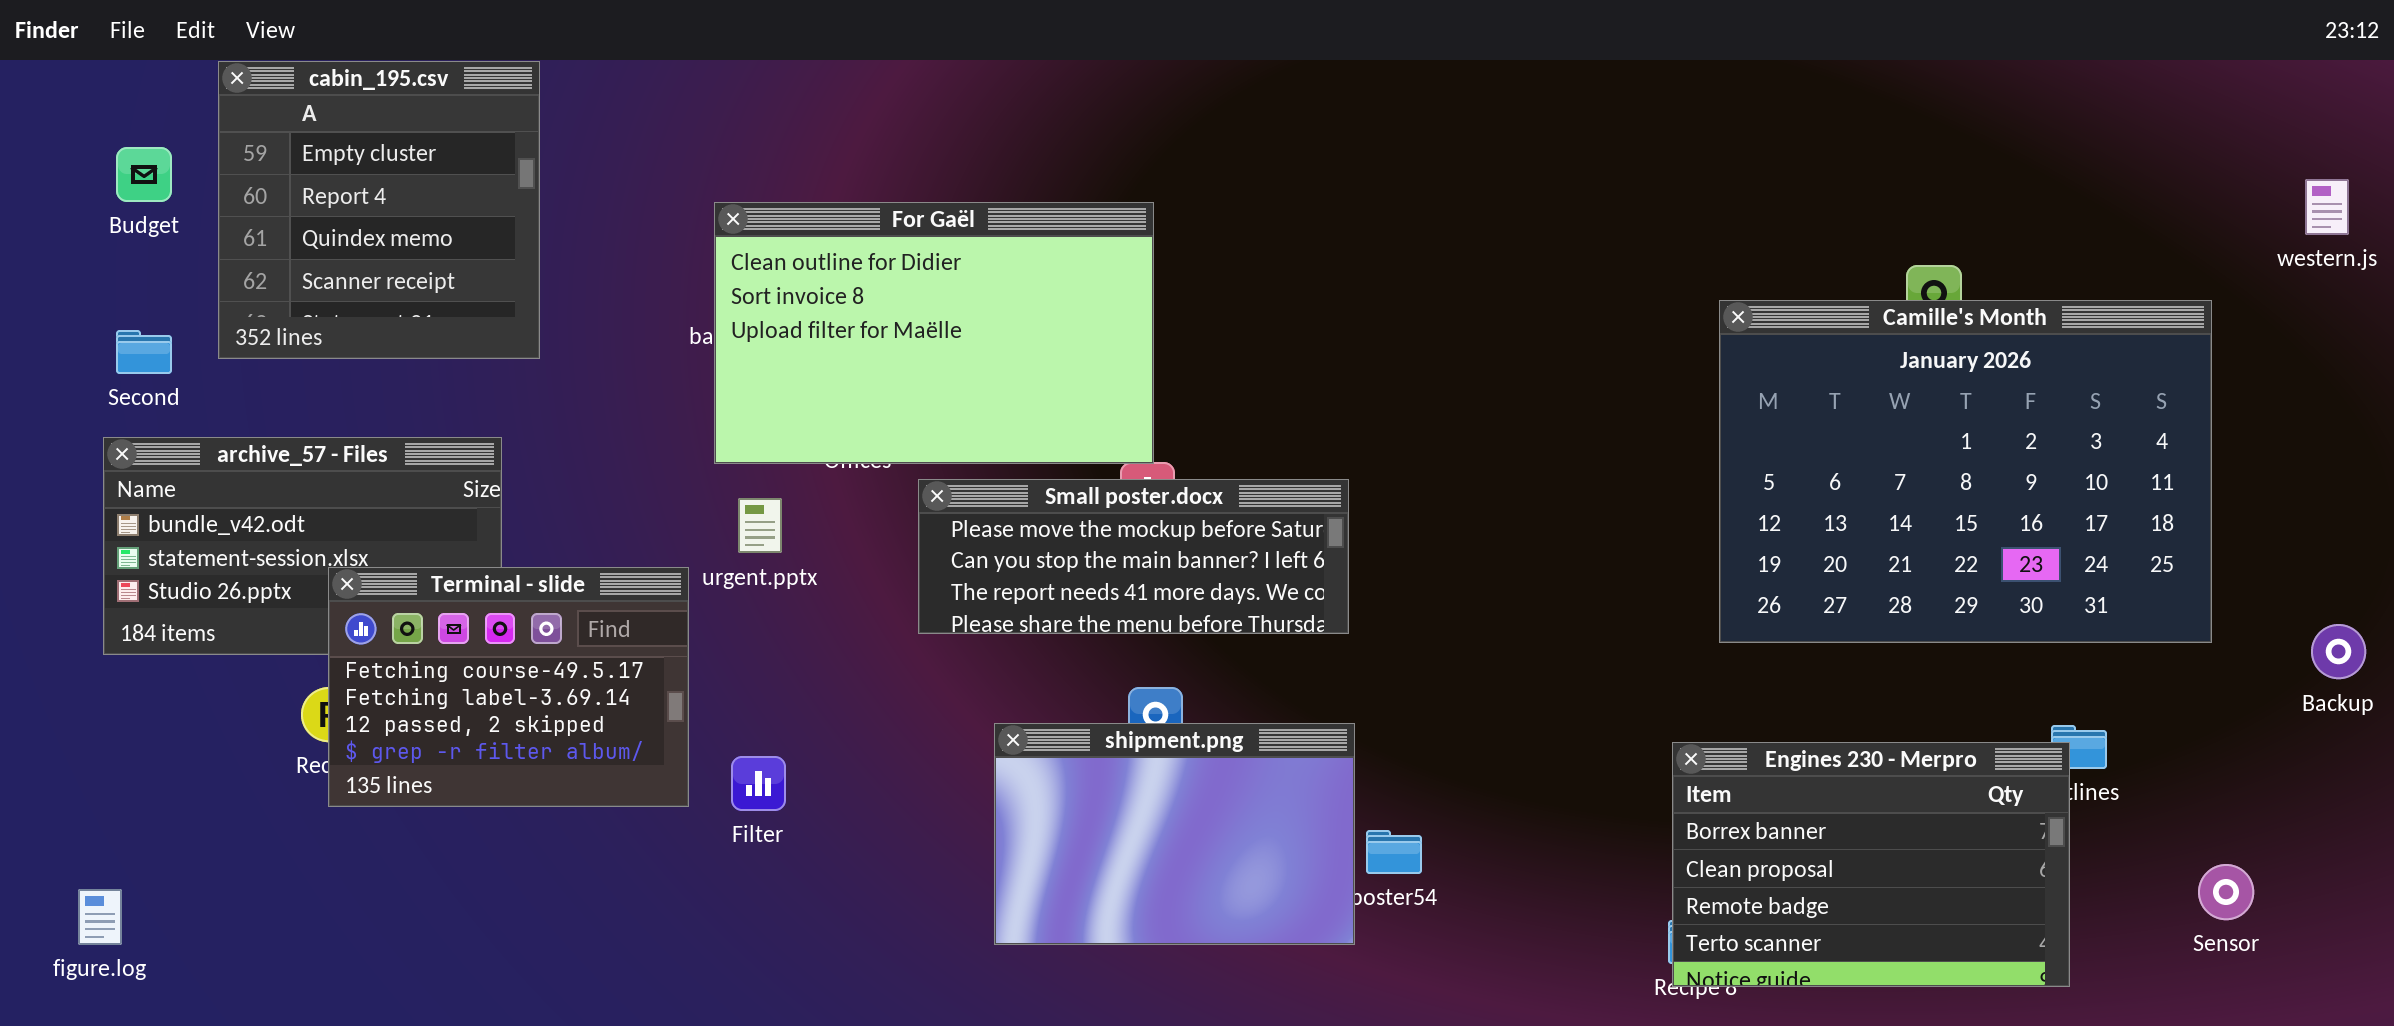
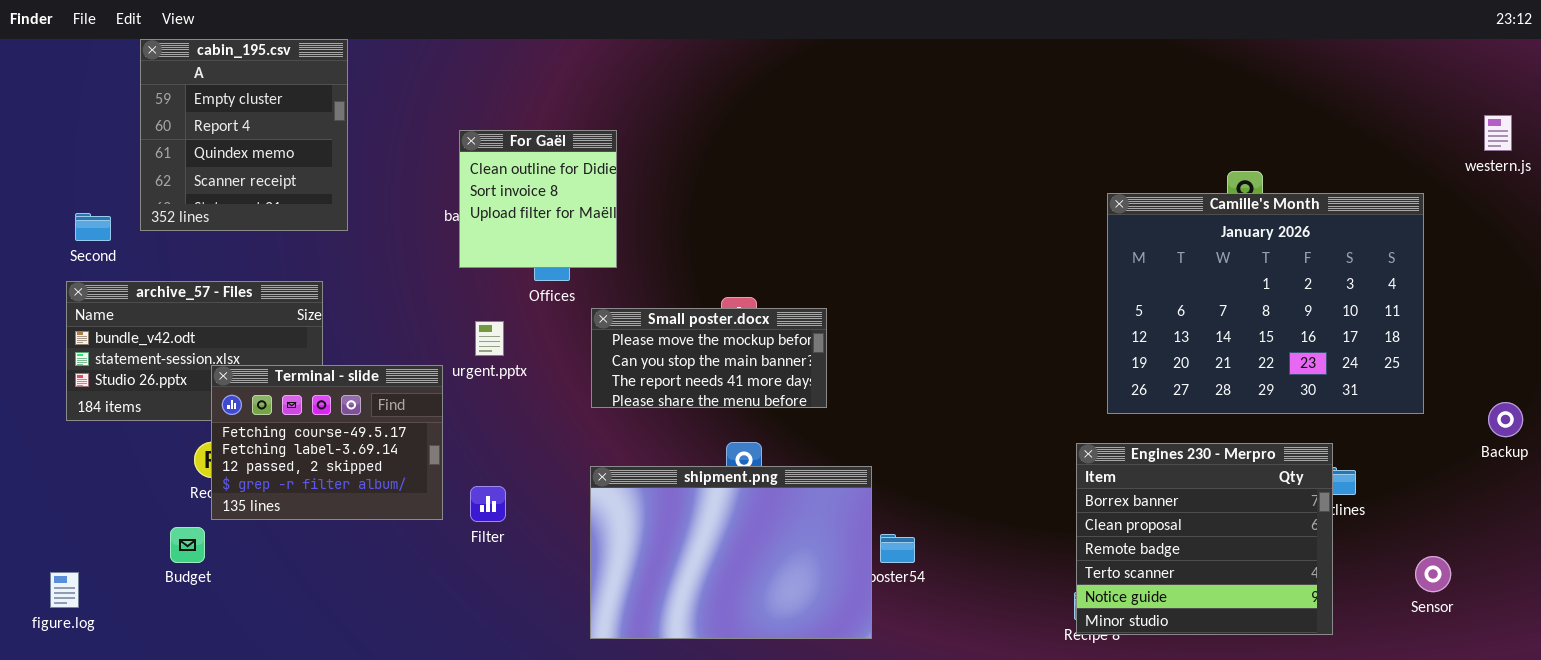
Budget: [116,147,172,202] -> [170,527,205,563], moved
For Gaël: [714,202,1154,464] -> [459,130,617,268], resized
Small poster.docx: [918,479,1349,634] -> [591,308,827,408], resized
shipment.png: [994,723,1355,945] -> [590,466,872,639], resized
Engines 230 - Merpro: [1672,742,2070,987] -> [1076,443,1333,635], resized

